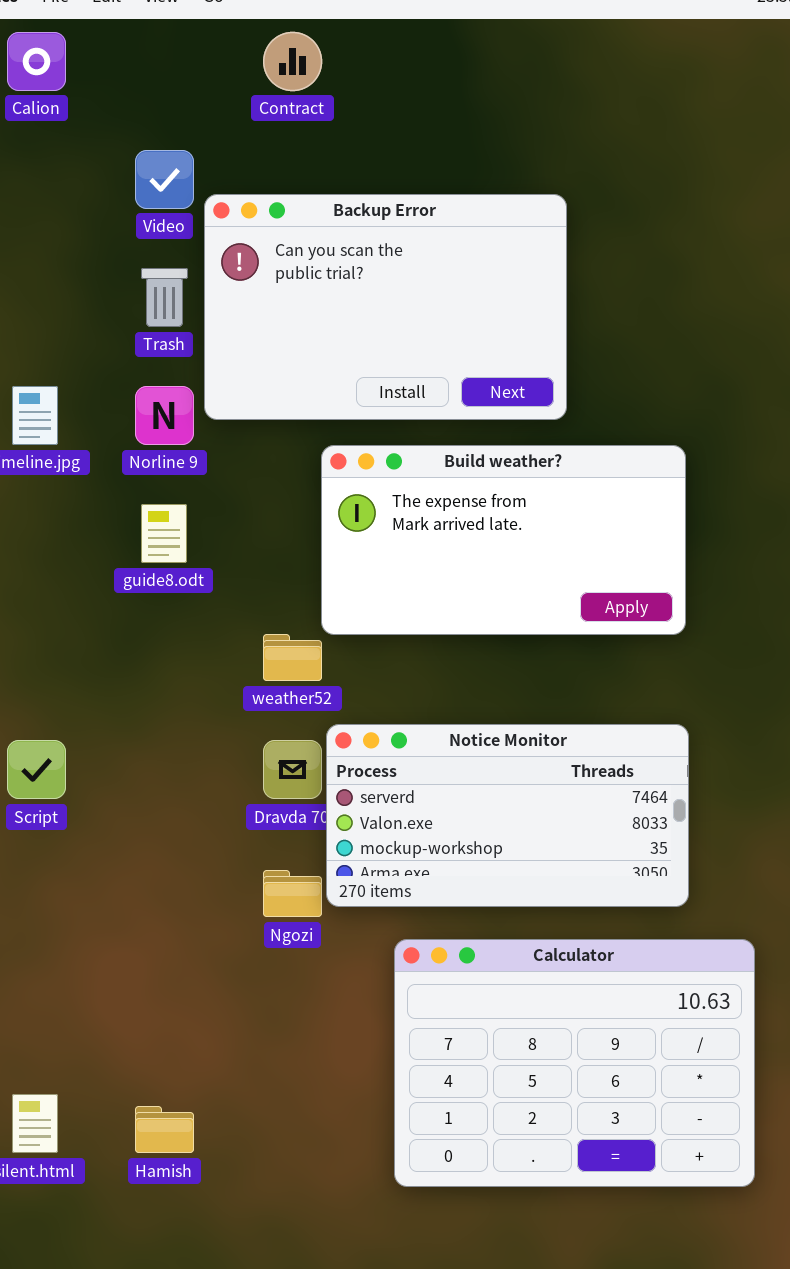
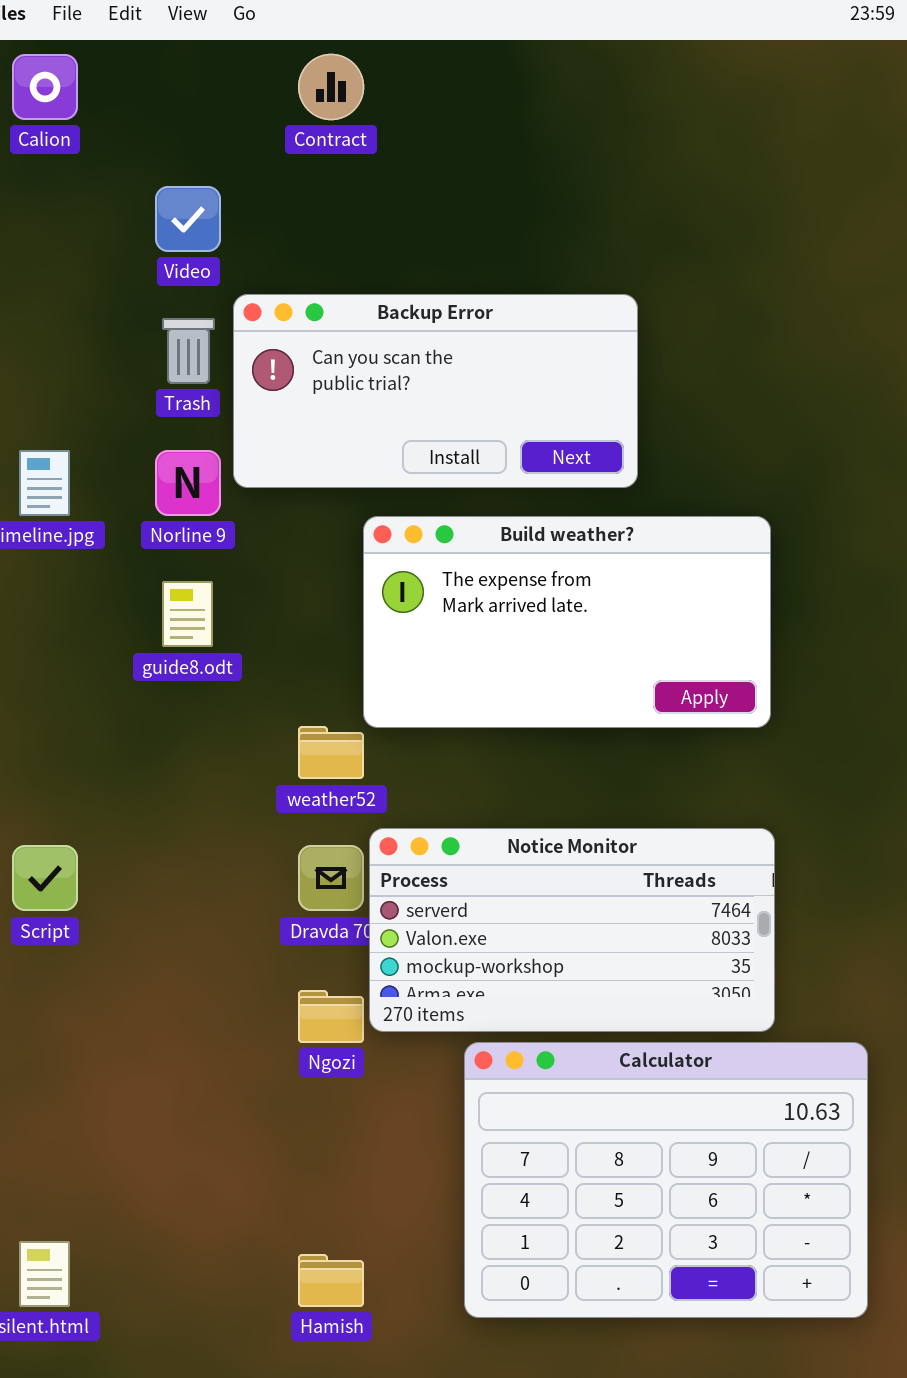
Backup Error: [204,194,567,420] -> [233,294,638,488], resized
Calculator: [394,939,755,1187] -> [464,1042,868,1318], moved
Hamish: [135,1106,194,1153] -> [298,1254,364,1307], moved

